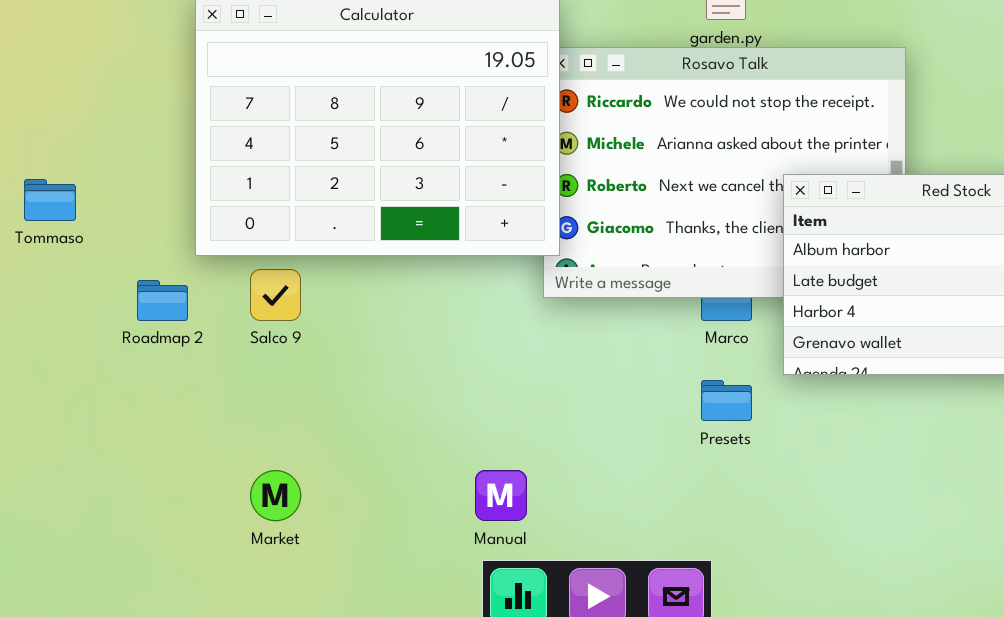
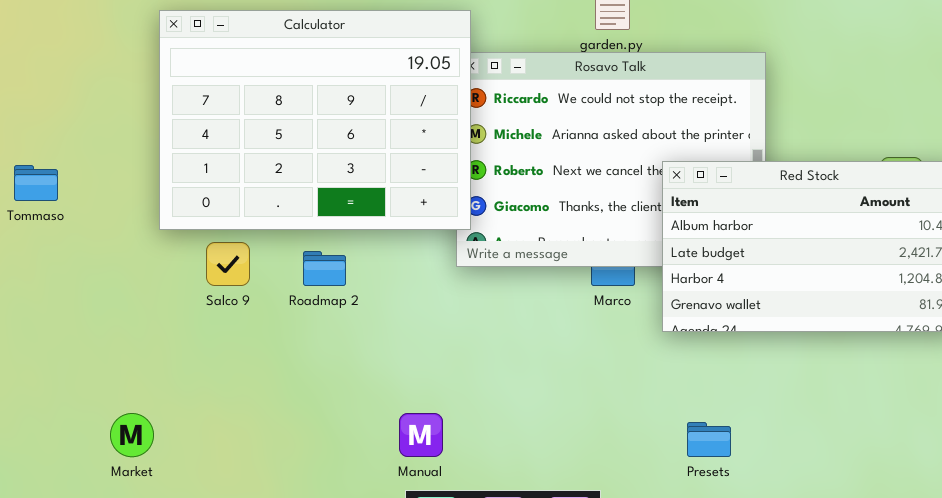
Roadmap 2: [137,280,188,321] -> [303,251,346,286], moved
Presets: [701,380,752,421] -> [687,422,731,457], moved
Market: [250,470,301,521] -> [110,413,154,457], moved

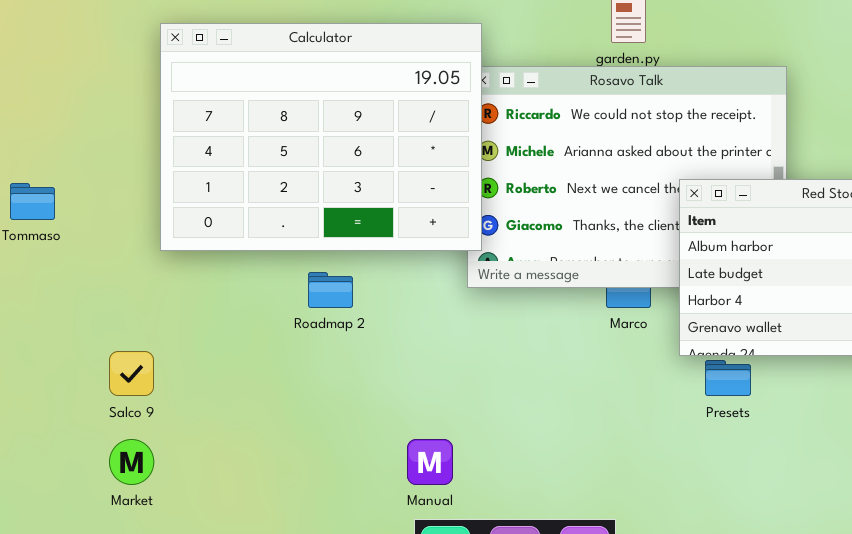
Salco 9: [206,242,250,286] -> [109,351,154,396], moved
Presets: [687,422,731,457] -> [705,360,751,396], moved

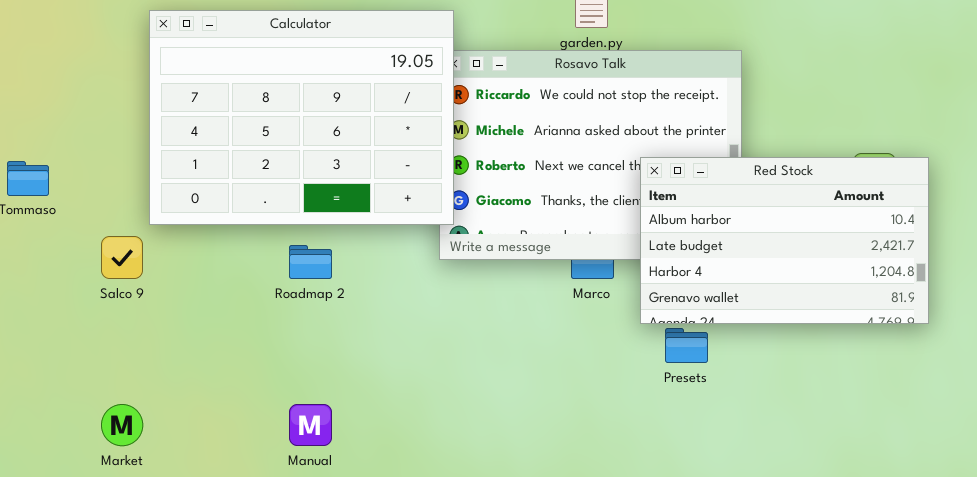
Salco 9: [109,351,154,396] -> [101,236,143,279], moved
Manual: [407,439,453,485] -> [289,404,332,446], moved

